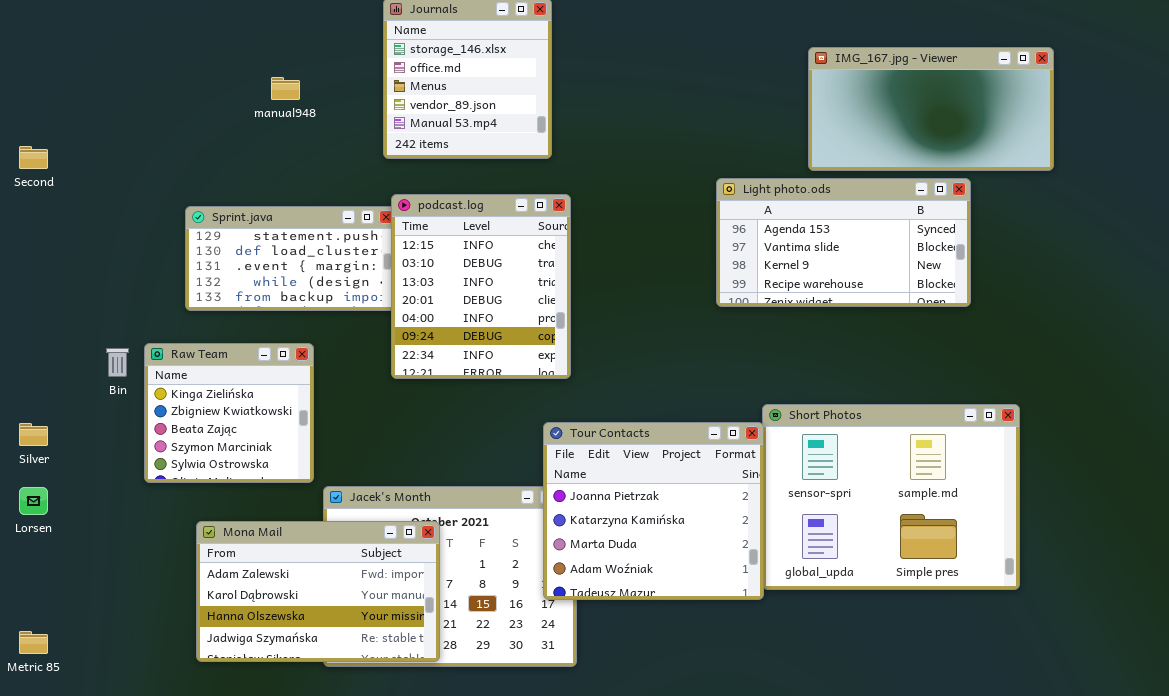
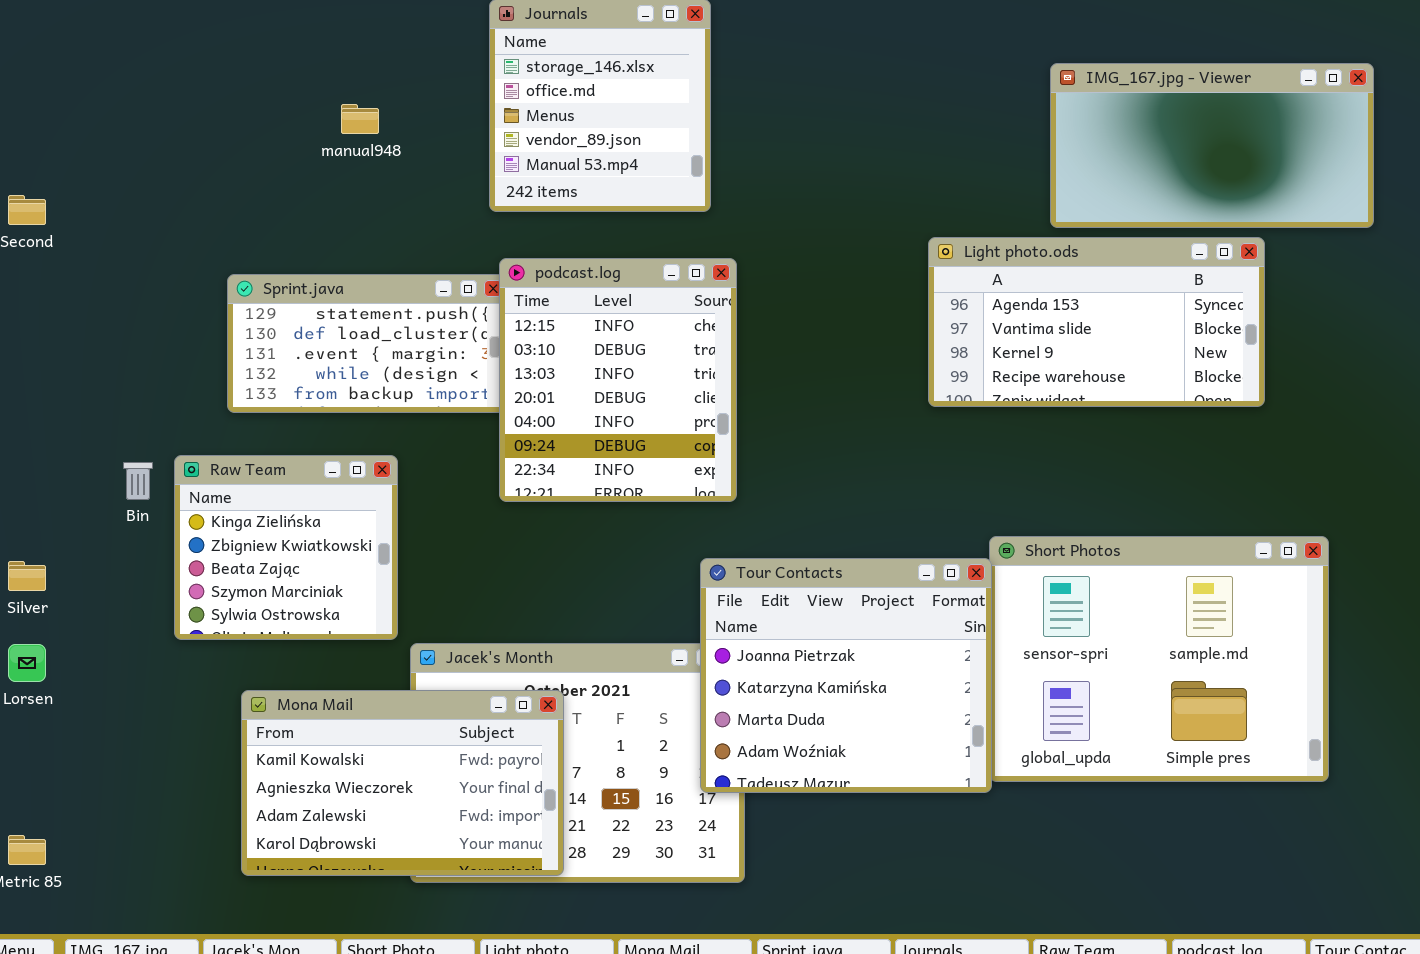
Mona Mail: [196,521,440,662] -> [241,690,564,876], scrolled up 2 rows

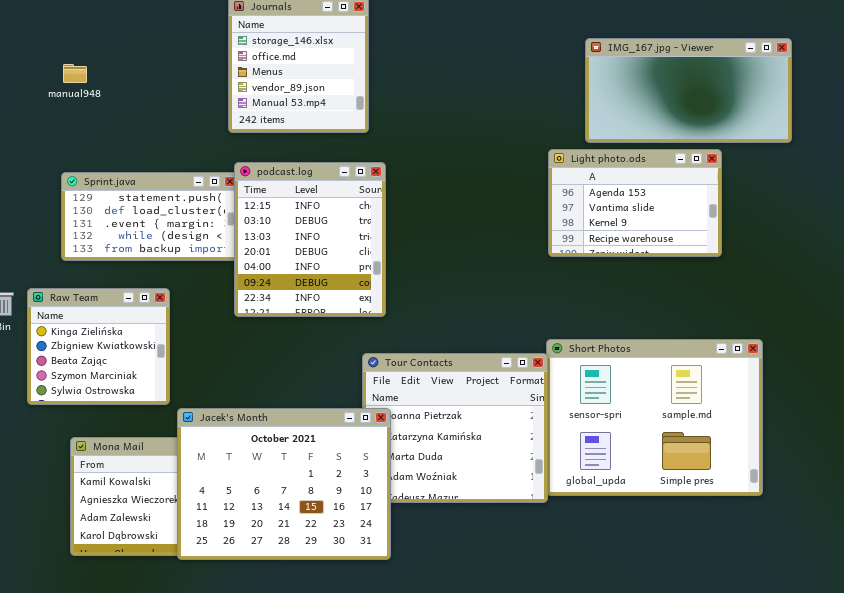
manual948: [341,104,379,134] -> [63,64,87,83], moved
Light photo.ods: [928,237,1265,407] -> [548,149,722,257], resized
Jacek's Month: [410,643,745,883] -> [177,408,391,560], raised

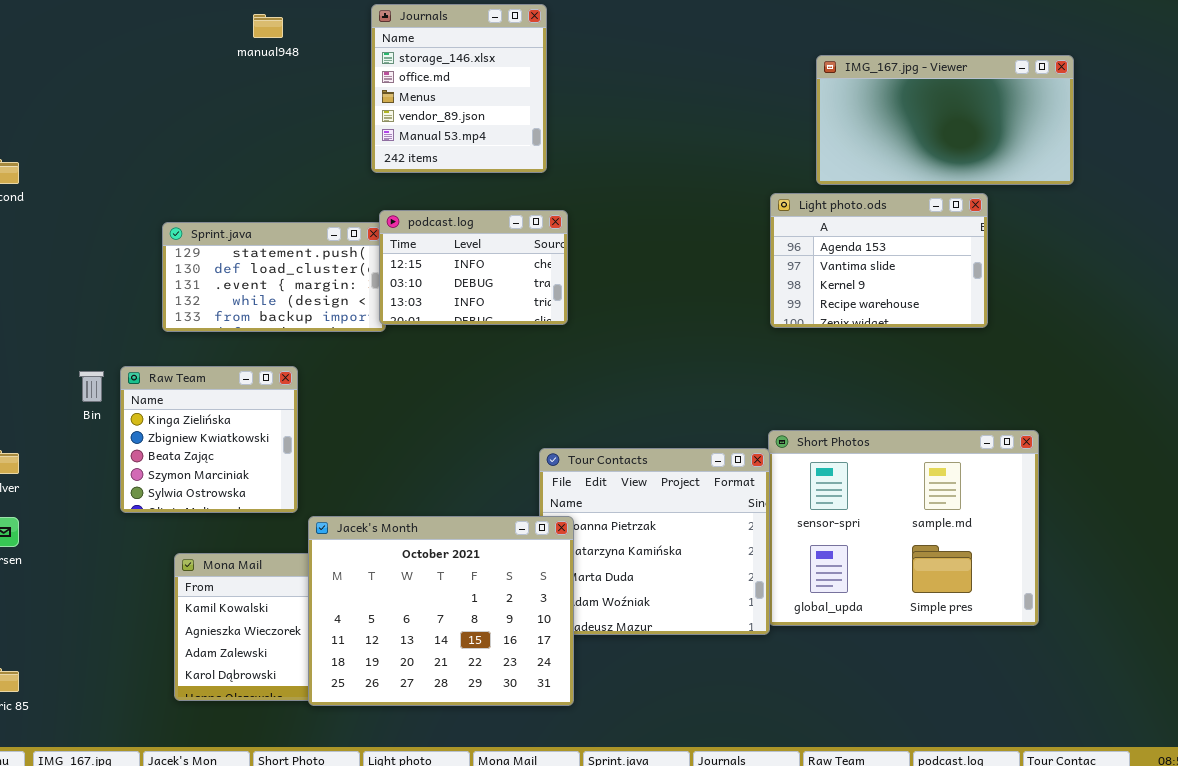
manual948: [63,64,87,83] -> [253,14,283,38], moved
podcast.log: [234,162,386,317] -> [379,210,568,325], resized

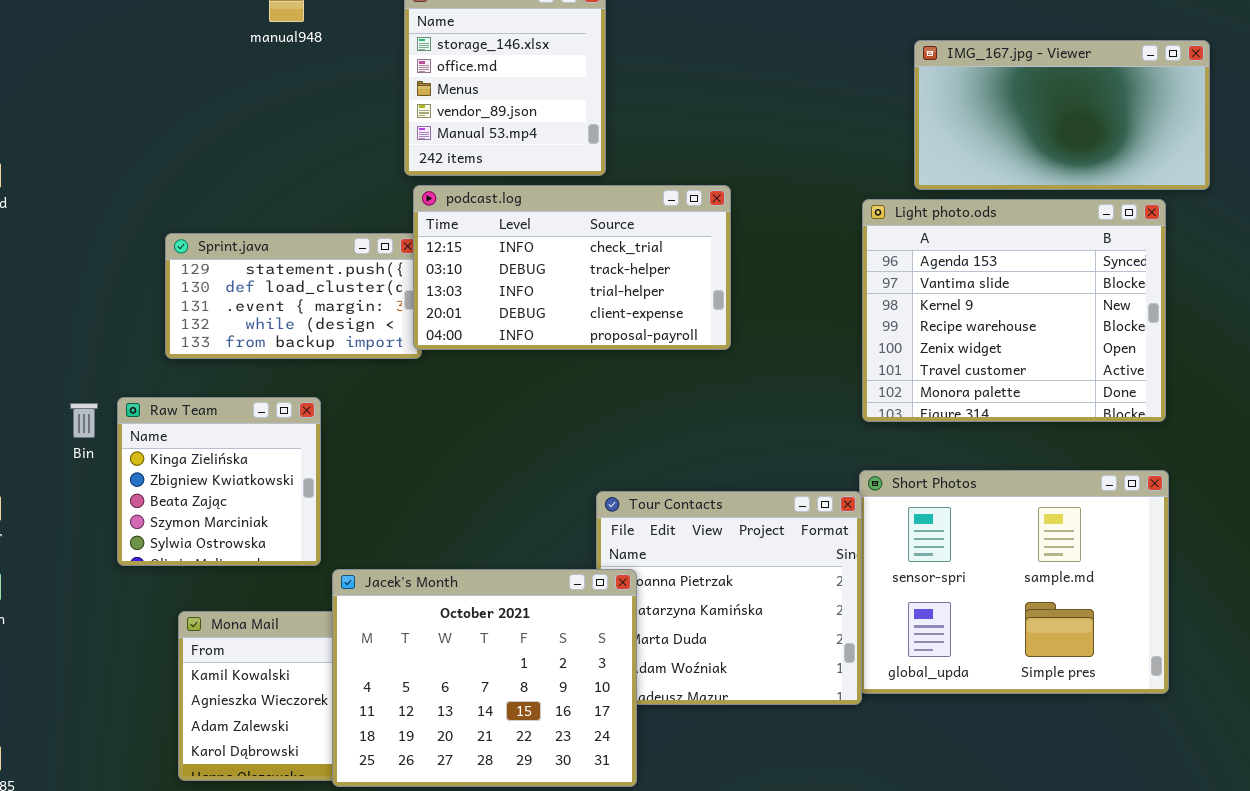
Light photo.ods: [770,193,988,328] -> [862,199,1166,422], resized
podcast.log: [379,210,568,325] -> [413,185,731,350], resized

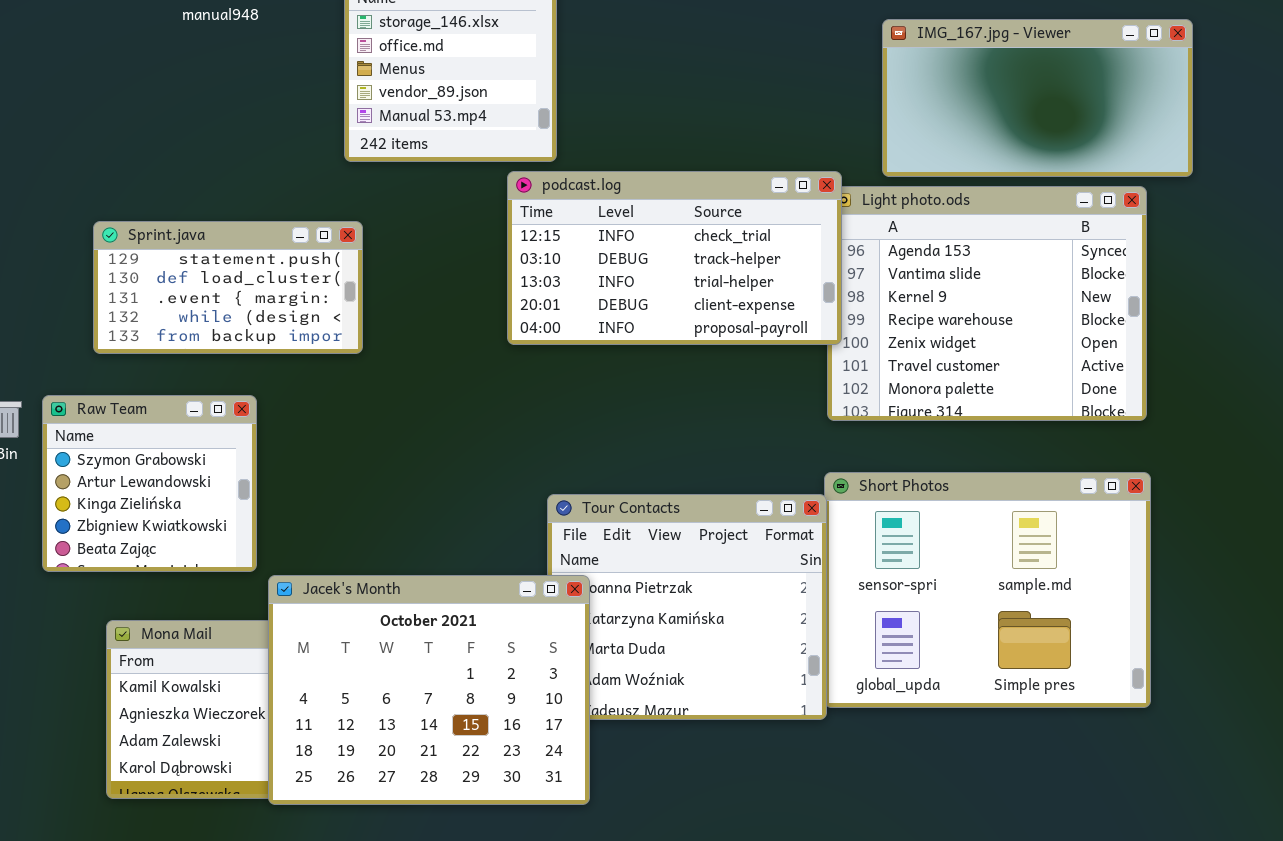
podcast.log: [413,185,731,350] -> [507,171,842,345], moved
Raw Team: [117,397,321,566] -> [42,395,257,572], scrolled up 2 rows

